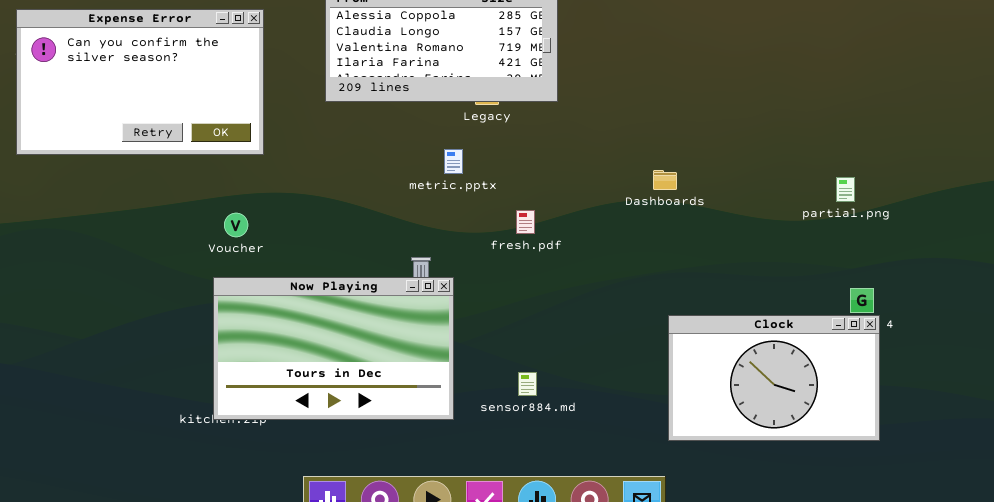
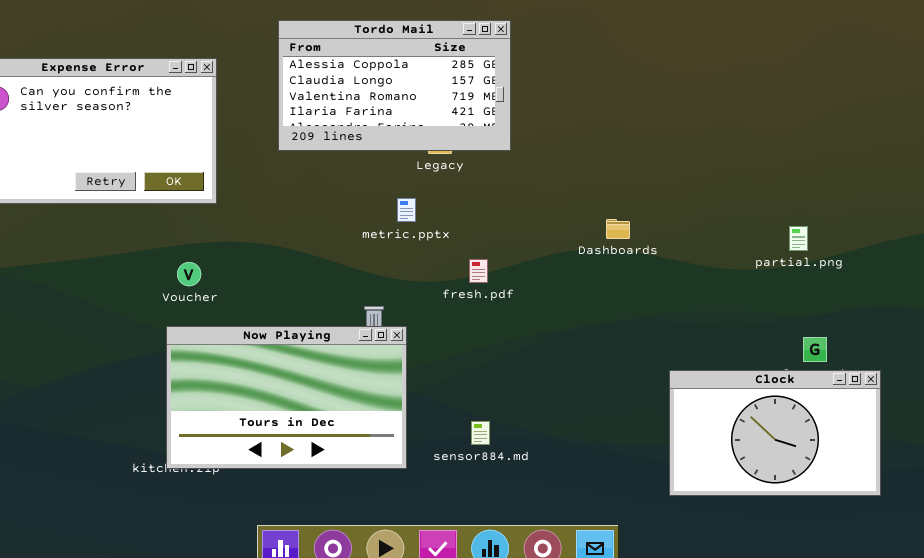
Clock: [668,315,880,441] -> [669,370,881,496], moved

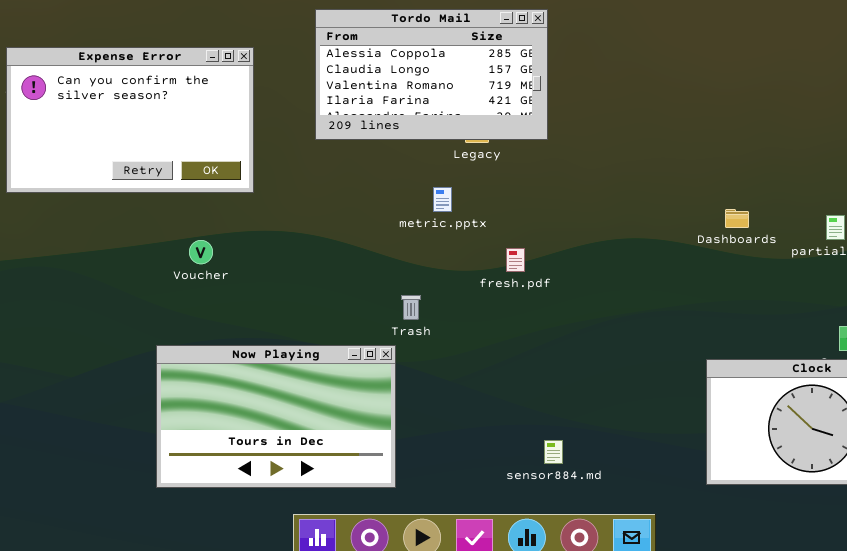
Dashboards: [606,219,630,239] -> [725,209,749,228], moved
Voucher: [177,262,201,286] -> [189,240,213,264], moved
Now Playing: [166,326,407,469] -> [156,345,396,488], moved
sensor884.md: [471,421,490,445] -> [544,440,563,464], moved

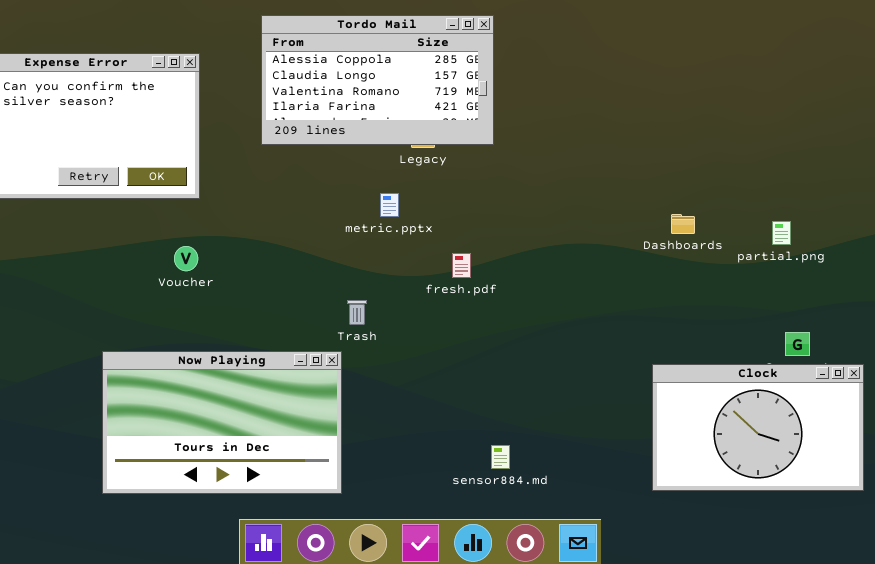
Voucher: [189,240,213,264] -> [174,246,198,271], moved

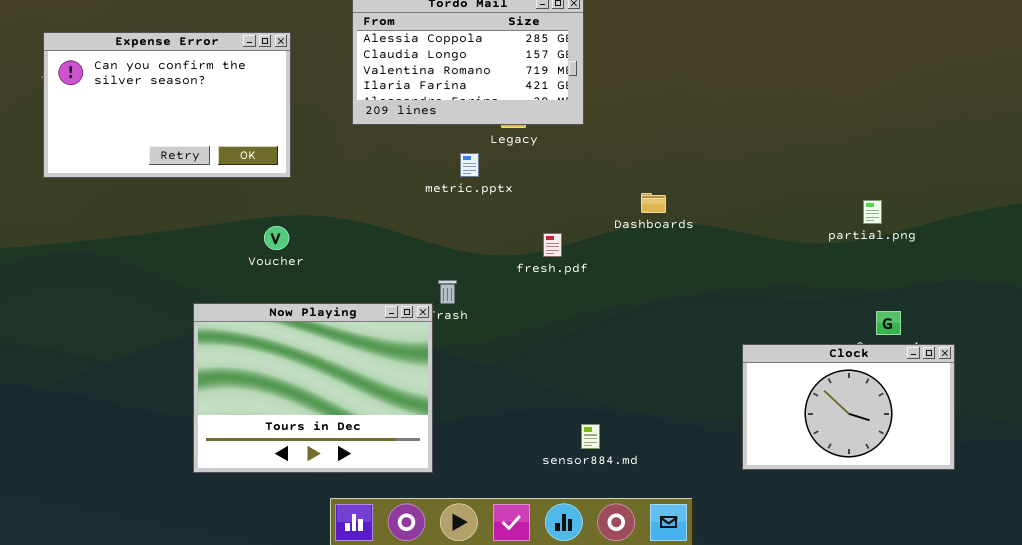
metric.pptx: [380,193,399,217] -> [460,153,479,177], moved
Dashboards: [671,214,695,234] -> [641,193,666,213], moved
Now Playing: [102,351,342,494] -> [193,303,433,473], resized

